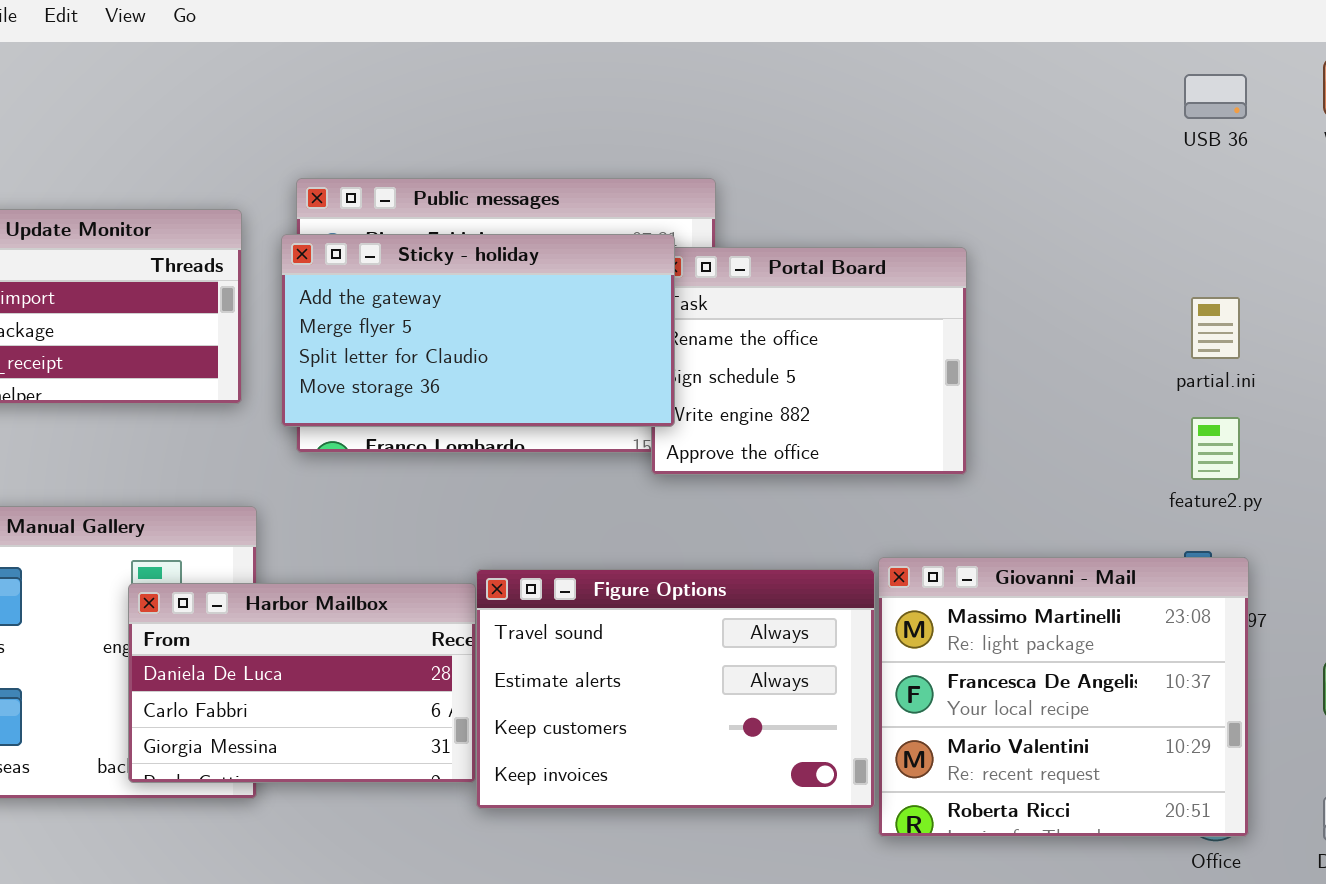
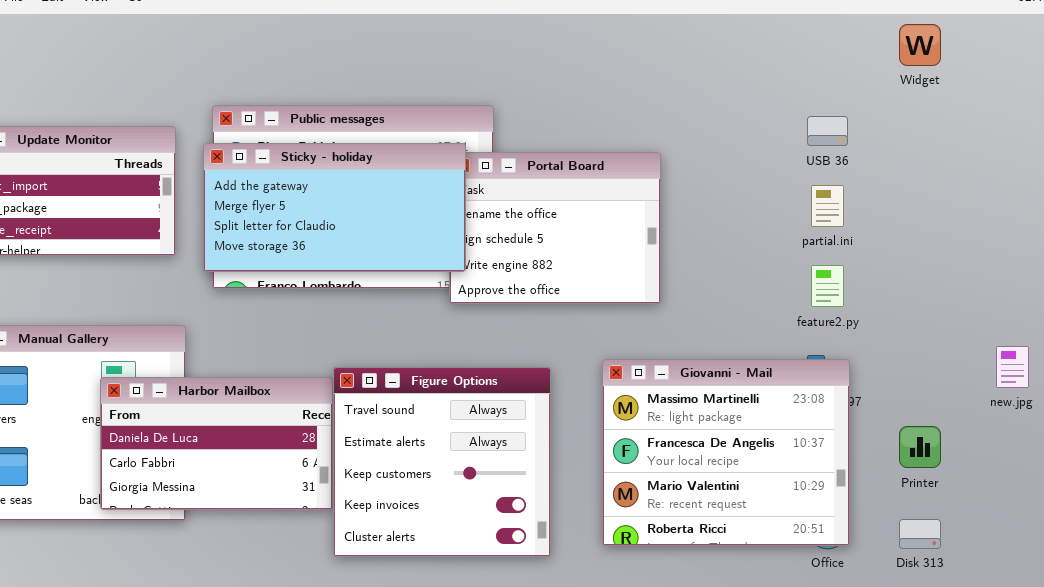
USB 36: [1184,74,1247,119] -> [807,116,848,146], moved
Figure Options: [476,569,875,809] -> [333,367,551,557], resized

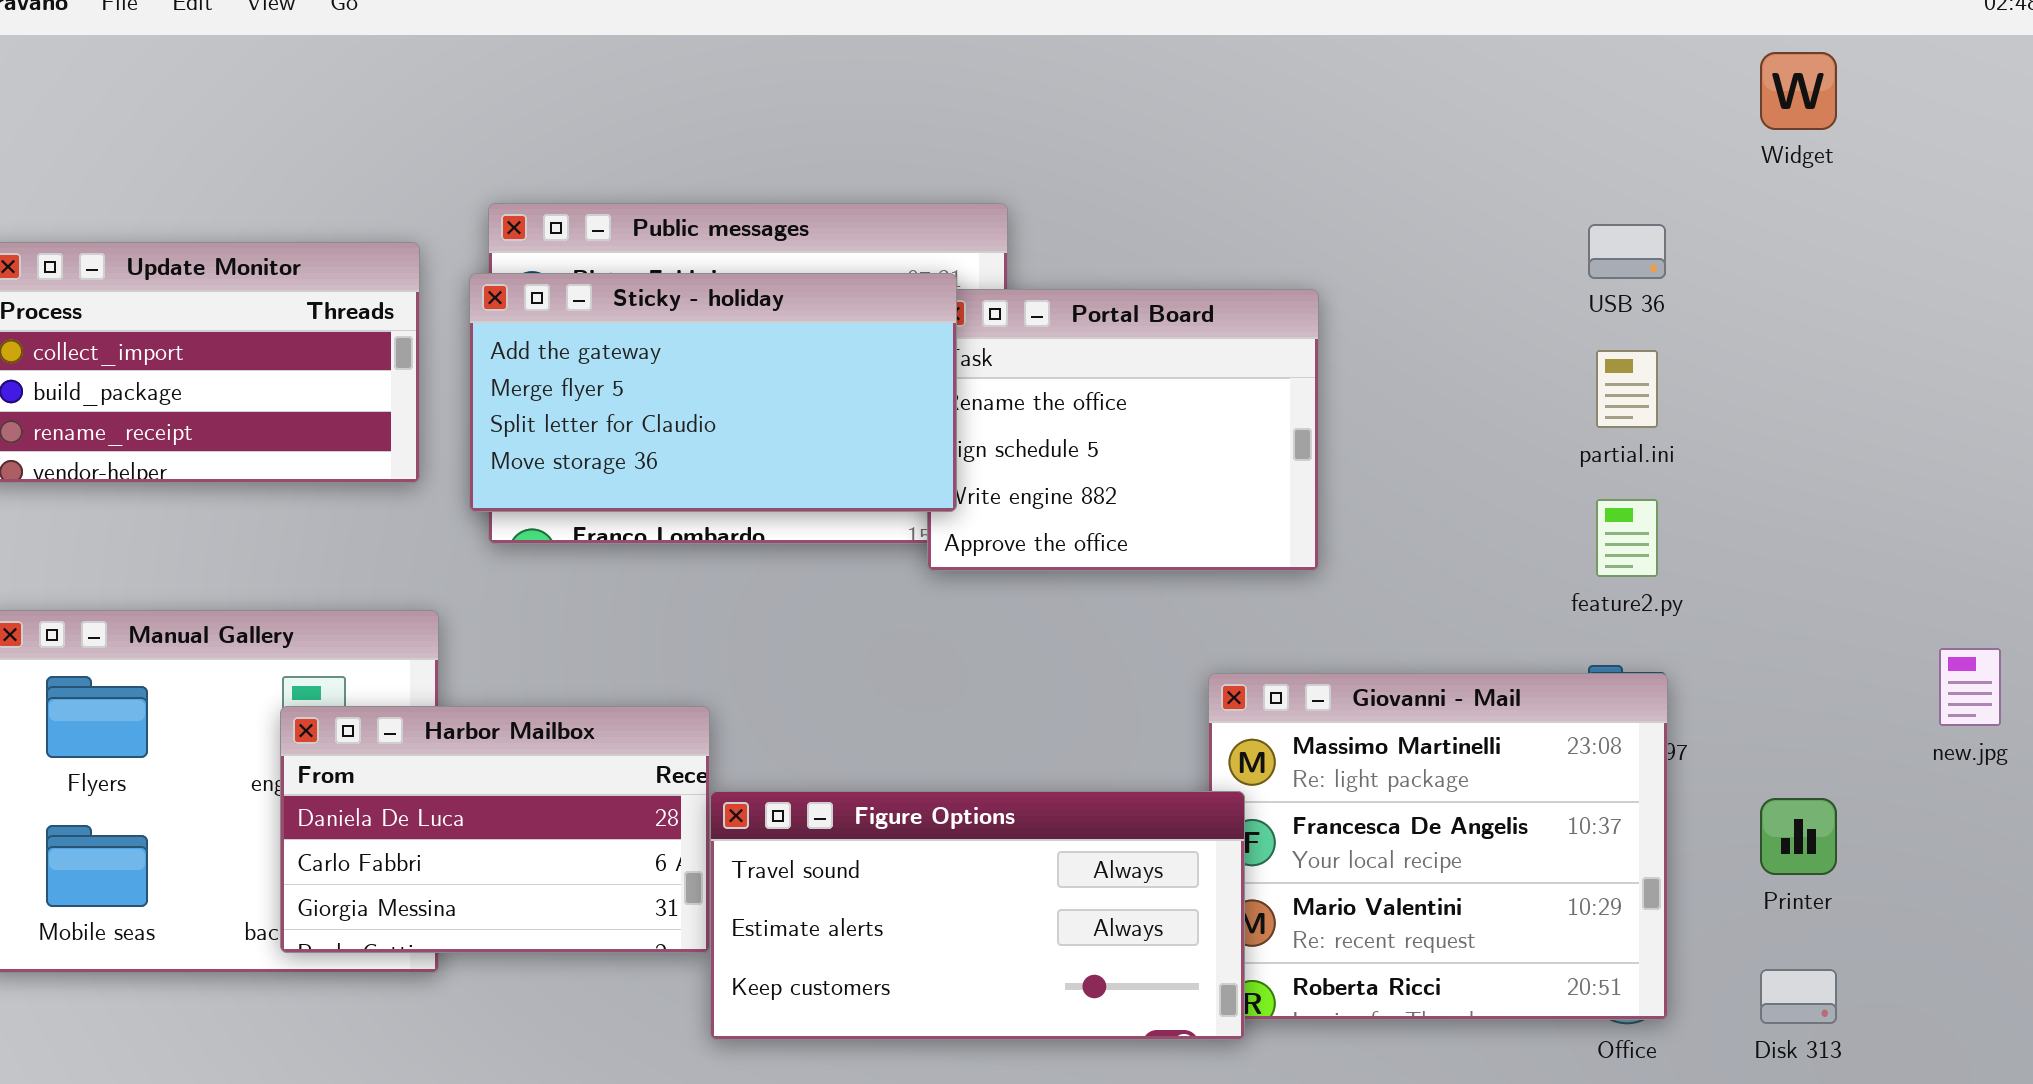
Figure Options: [333,367,551,557] -> [710,791,1245,1040], resized

